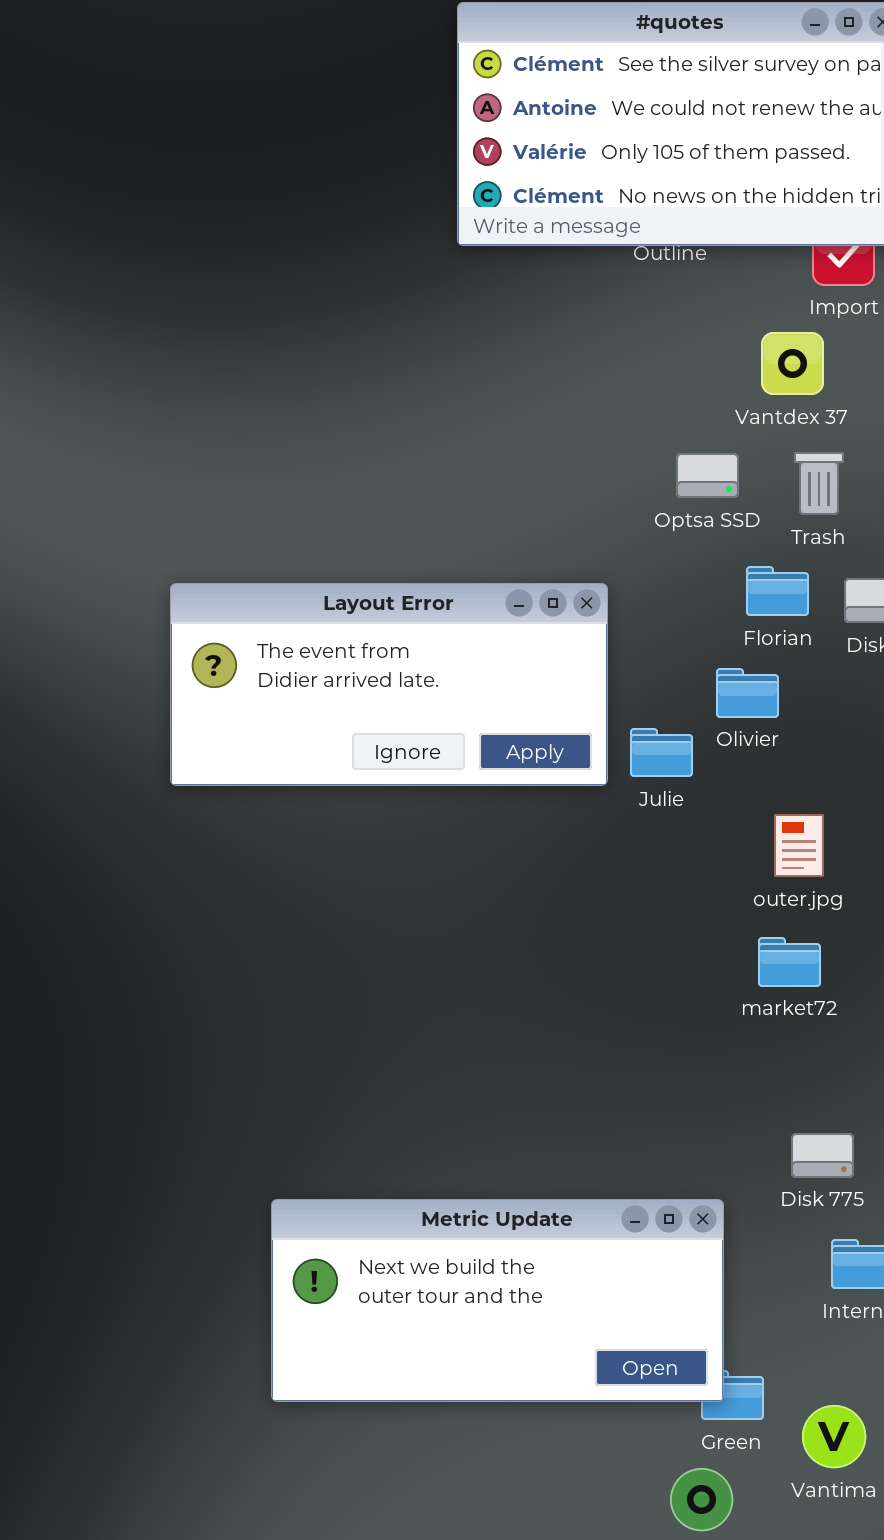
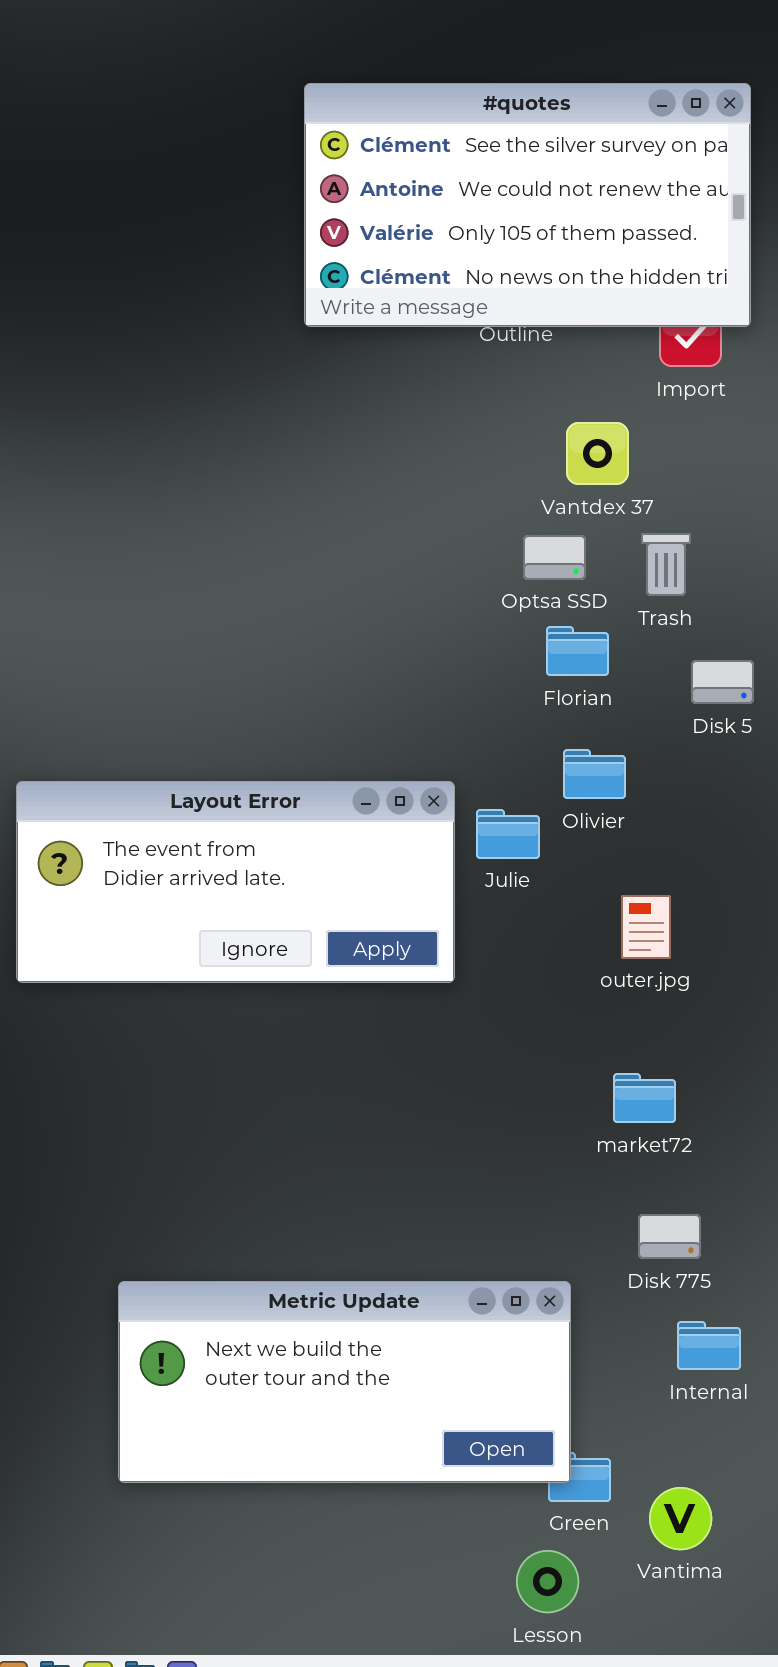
Vantdex 37: [761,332,824,395] -> [566,422,629,485], moved
Florian: [746,566,809,616] -> [546,626,609,676], moved
Layout Error: [170,583,608,786] -> [16,781,455,983], moved
market72: [758,937,821,987] -> [613,1073,676,1123], moved

